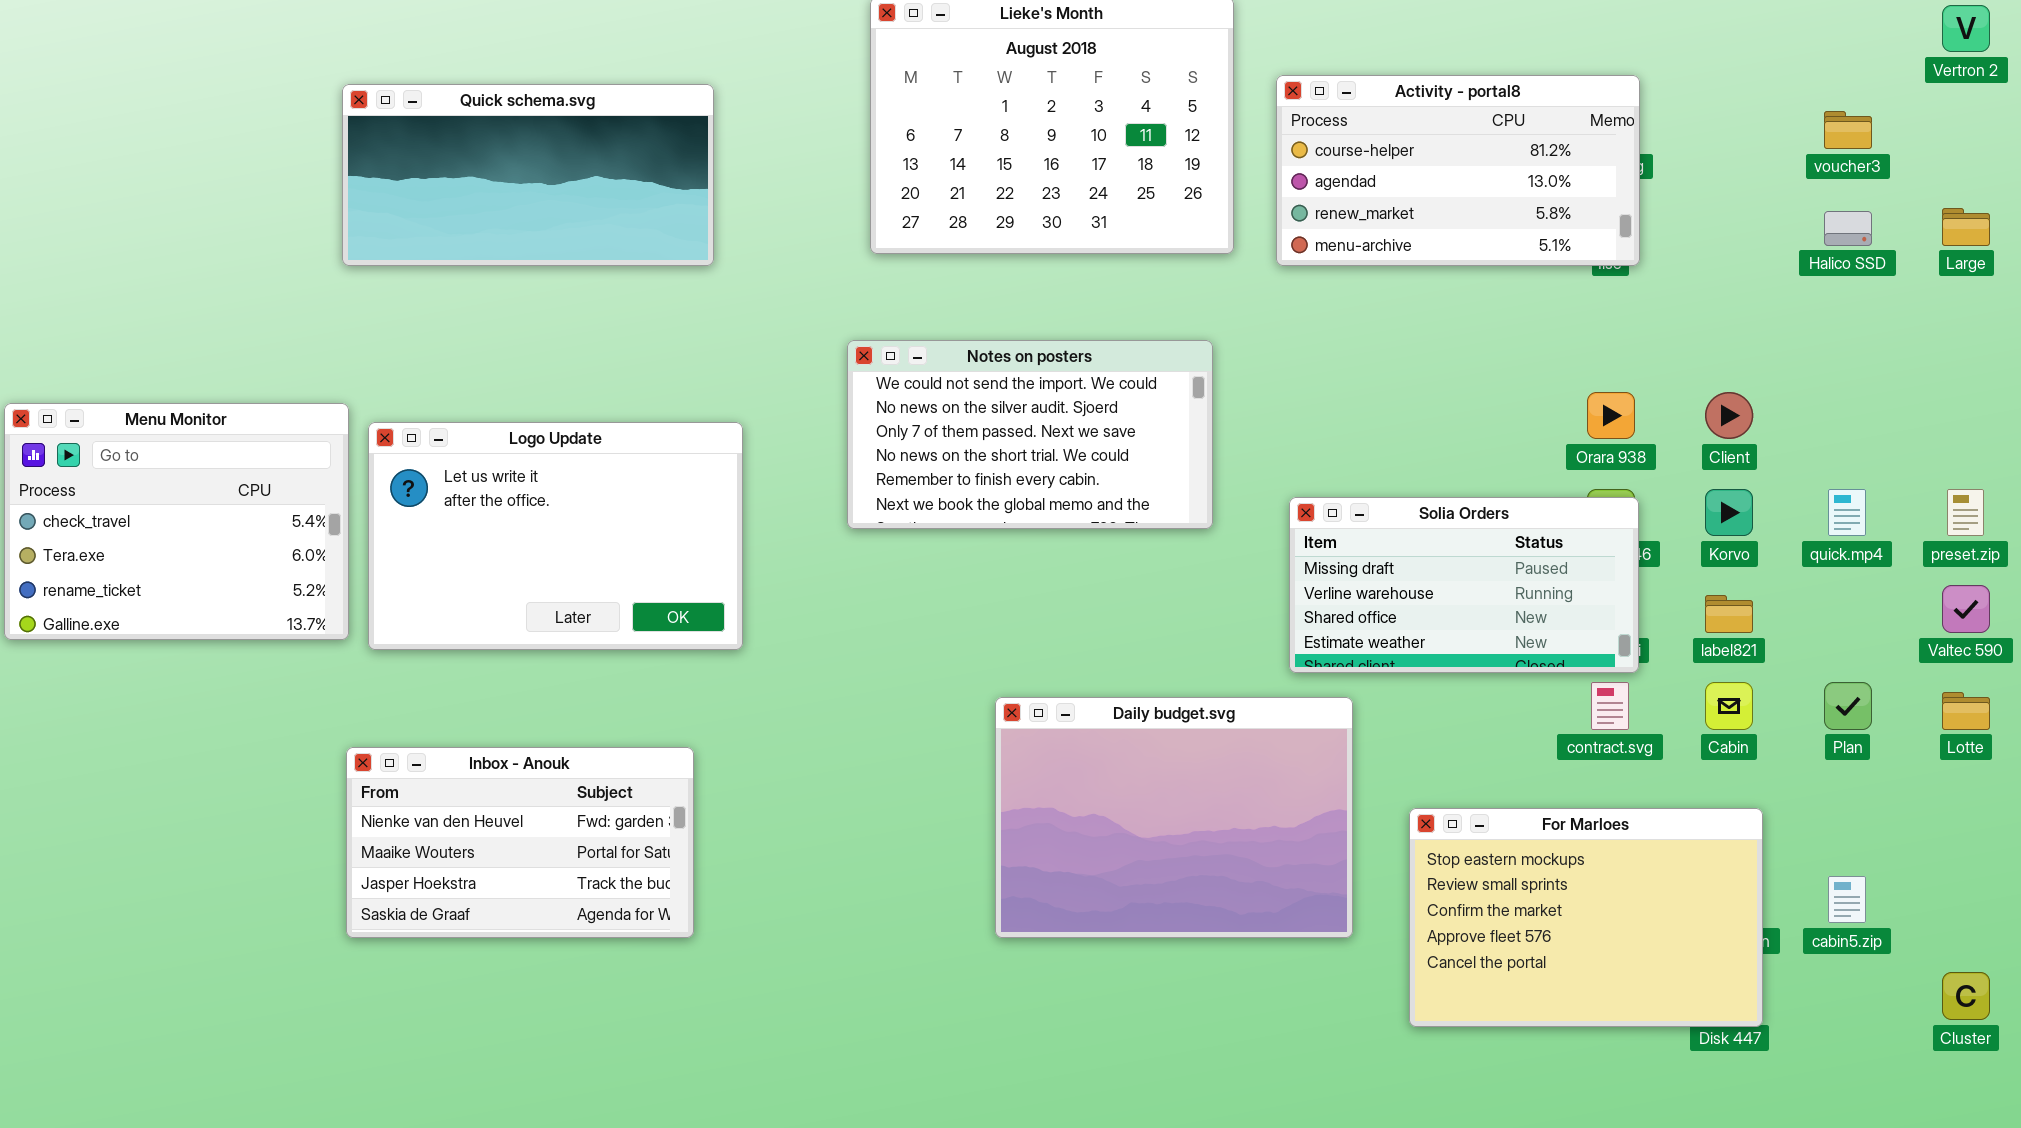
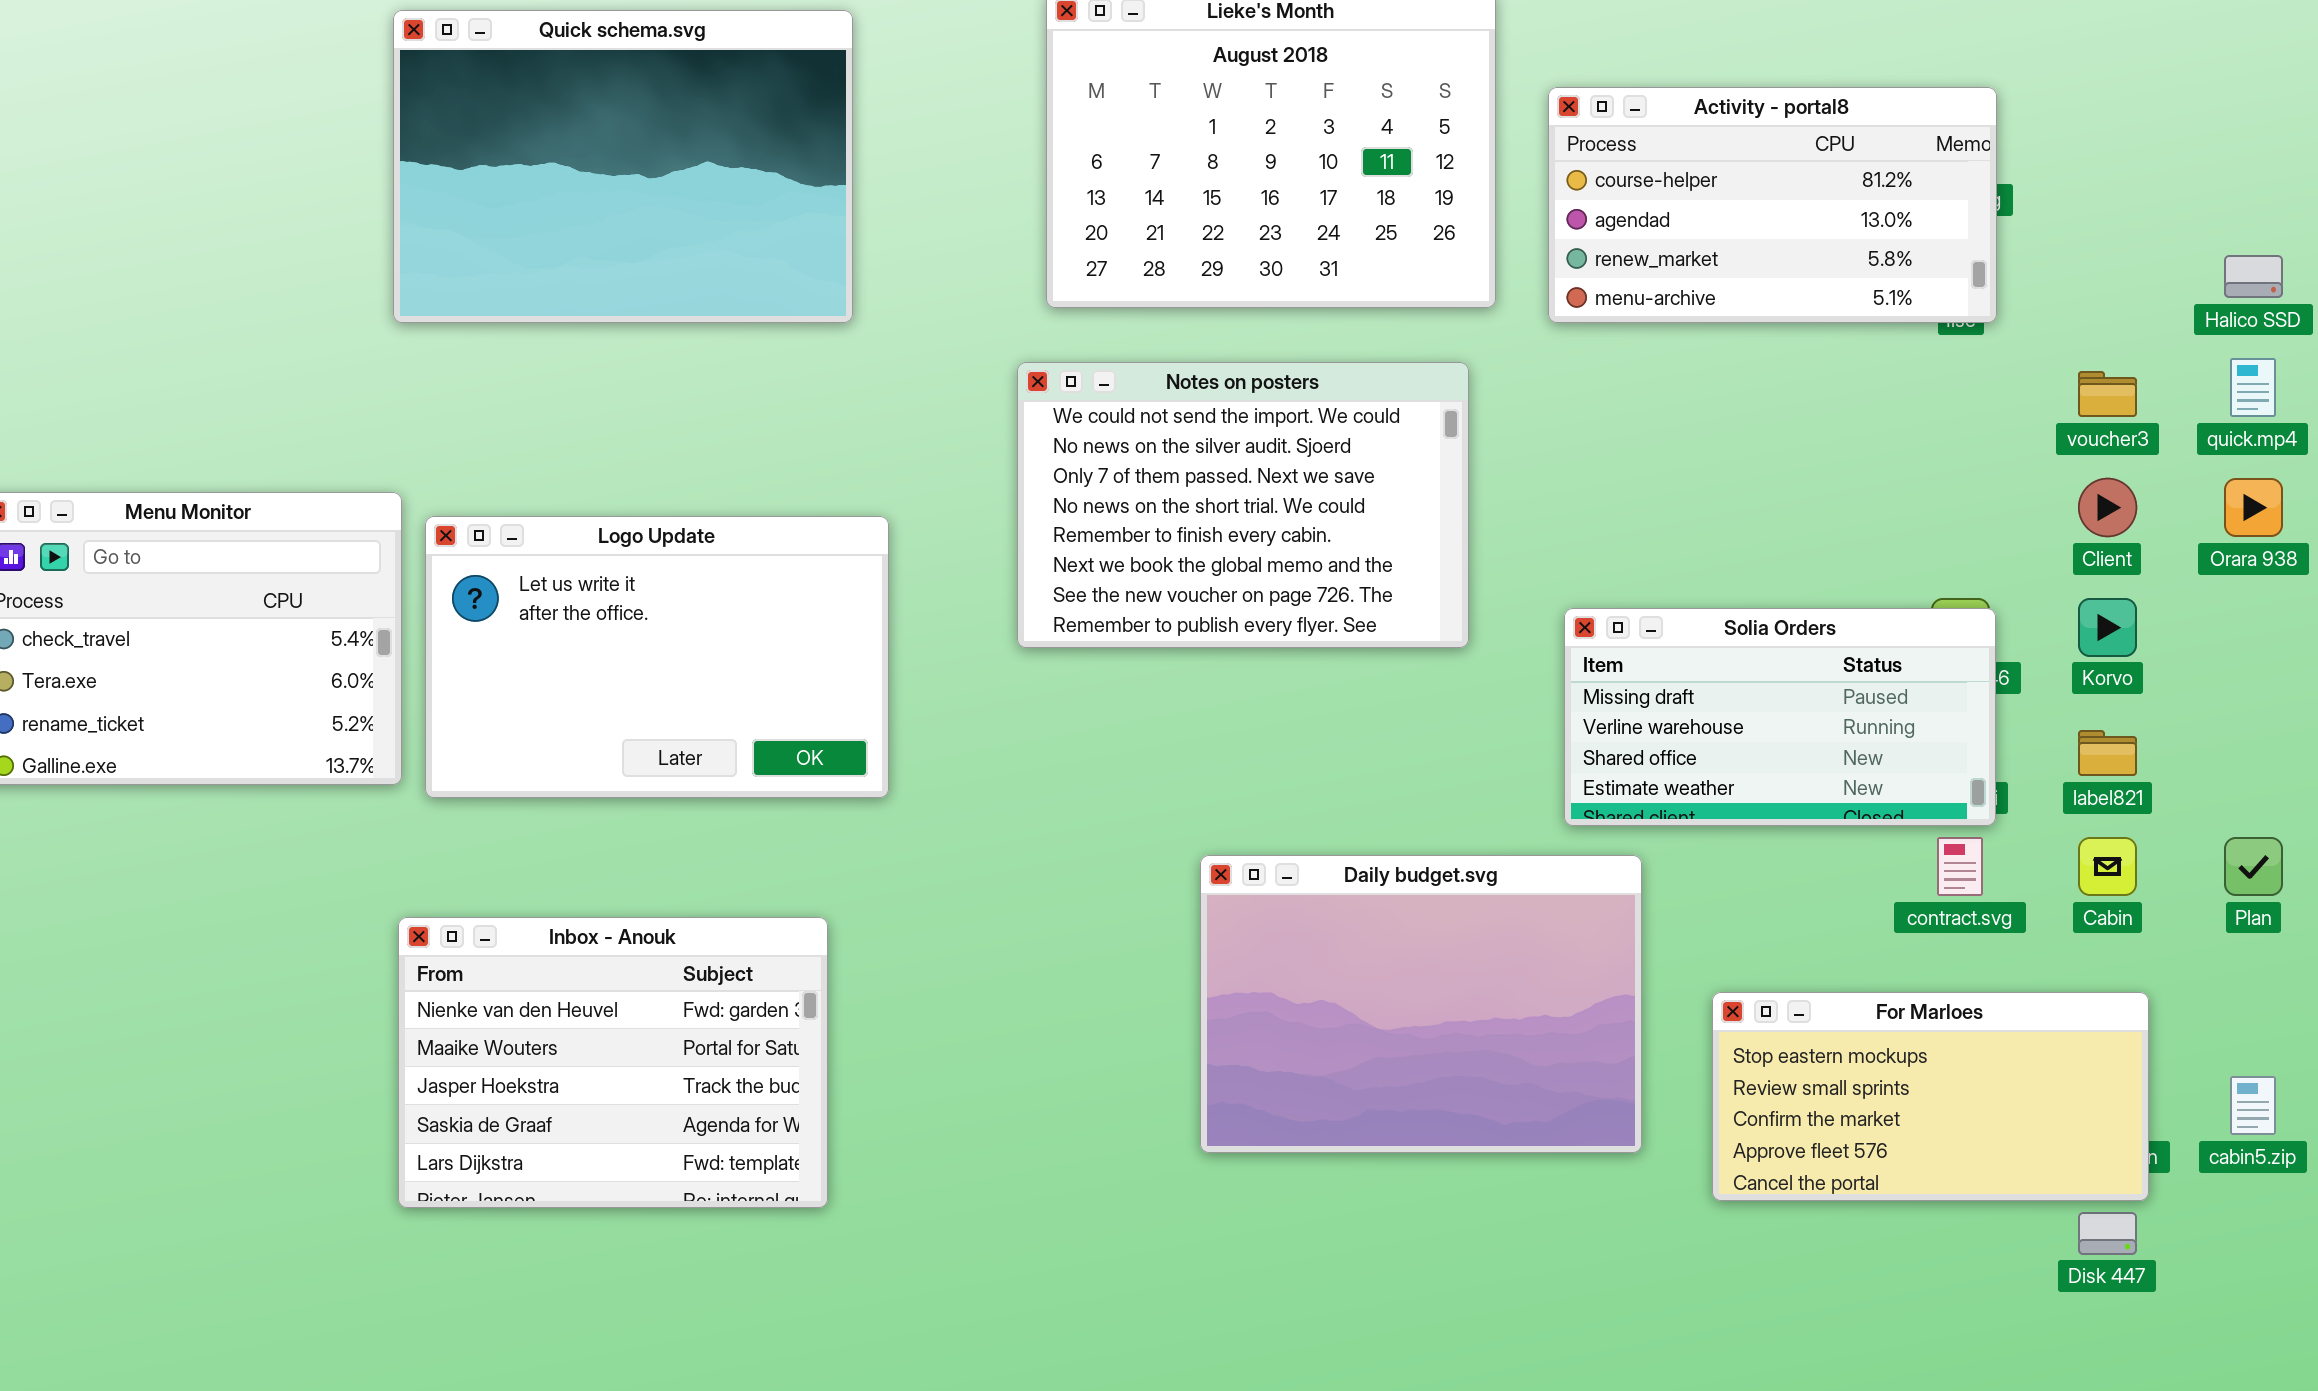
Quick schema.svg: [342,84,714,266] -> [393,10,853,323], resized
voucher3: [1824,111,1872,149] -> [2078,371,2137,417], moved
Notes on posters: [847,340,1213,529] -> [1017,362,1469,648], resized
Orara 938: [1587,392,1635,439] -> [2224,478,2283,537], moved
quick.mp4: [1828,489,1866,536] -> [2230,358,2276,417], moved
Inbox - Anouk: [346,747,694,938] -> [398,917,828,1208], resized
For Marloes: [1409,808,1763,1027] -> [1712,992,2149,1201], resized

